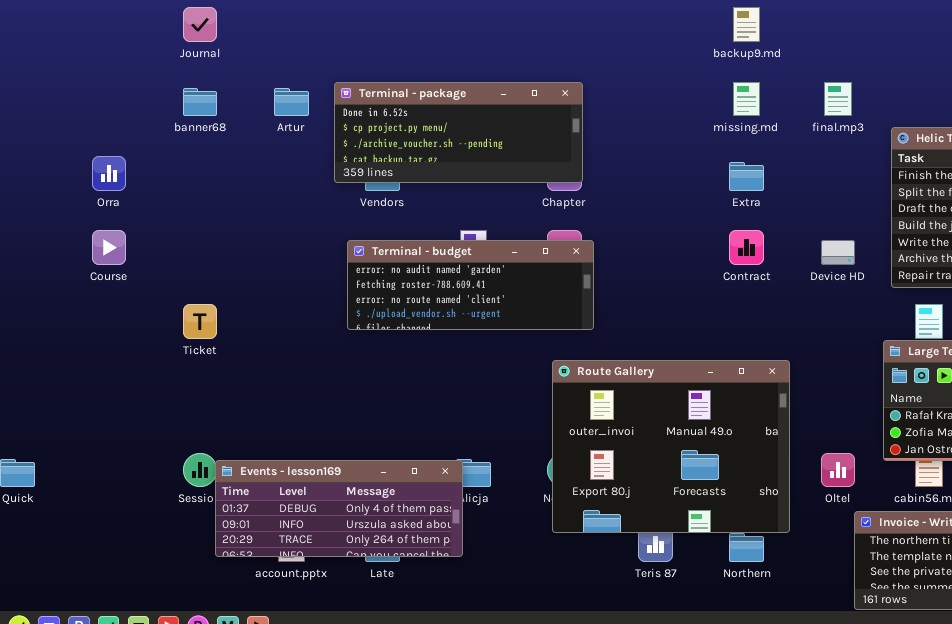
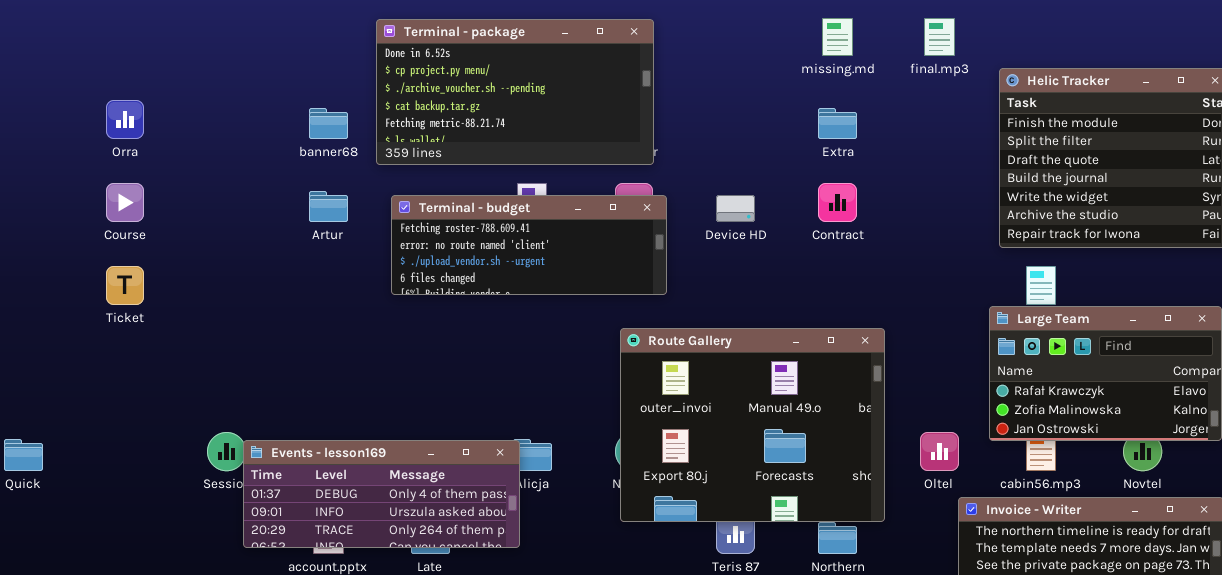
Terminal - package: [334,82,583,183] -> [376,19,654,165], resized
banner68: [183,88,217,116] -> [309,108,348,139], moved
Artur: [274,88,309,116] -> [309,191,348,222], moved
Terminal - budget: [347,240,594,330] -> [391,195,667,295], scrolled down 1 row
Device HD: [821,240,855,265] -> [716,195,755,222], moved
Ticket: [183,304,217,339] -> [106,266,144,305], moved

